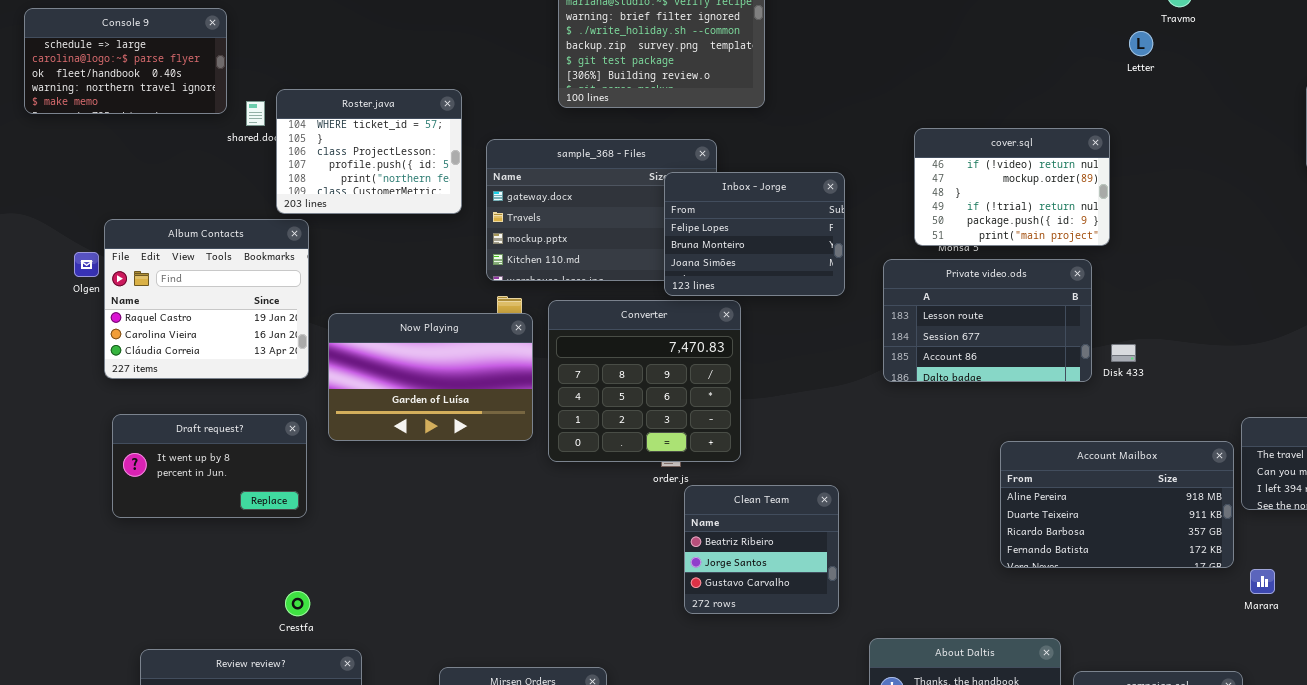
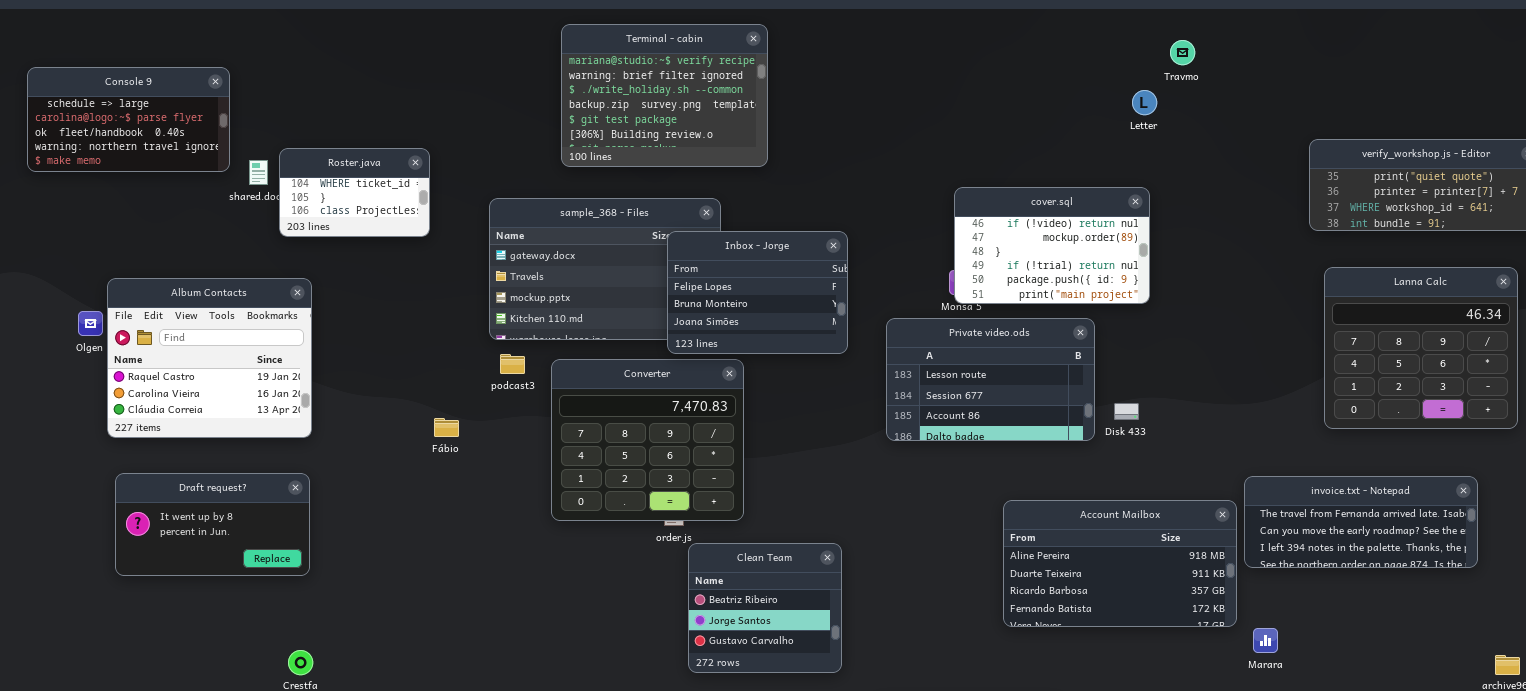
Roster.java: [276,89,462,214] -> [279,148,430,237], resized
cover.sql: [914,128,1110,246] -> [954,187,1150,304], moved
Now Playing: [328,313,533,441] -> none, closed

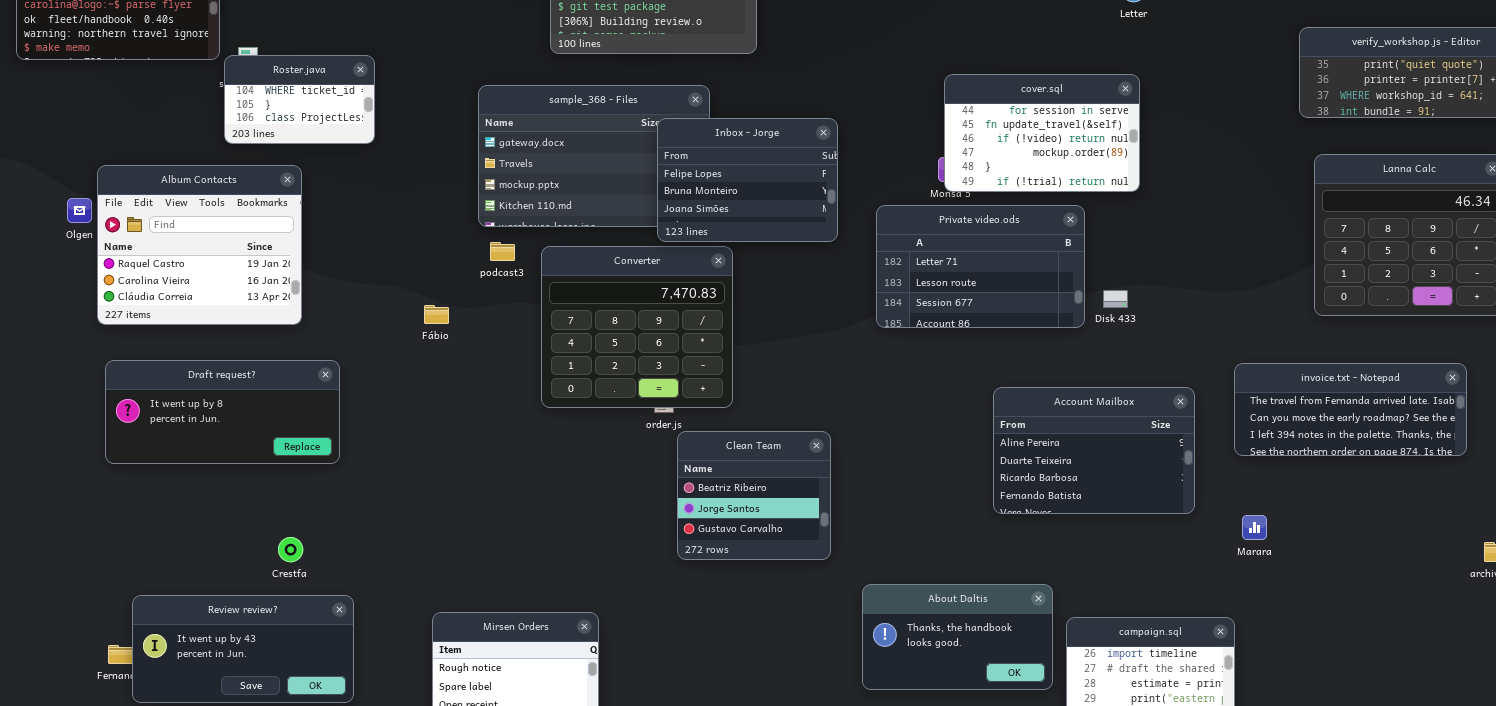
Roster.java: [279,148,430,237] -> [224,55,375,144], moved
cover.sql: [954,187,1150,304] -> [944,74,1140,192], scrolled up 2 rows
Private video.ods: [886,318,1095,441] -> [876,205,1085,328], scrolled up 1 row
Draft request?: [115,473,310,576] -> [105,360,340,464], resized
Account Mailbox: [1003,500,1237,627] -> [993,387,1195,514], resized

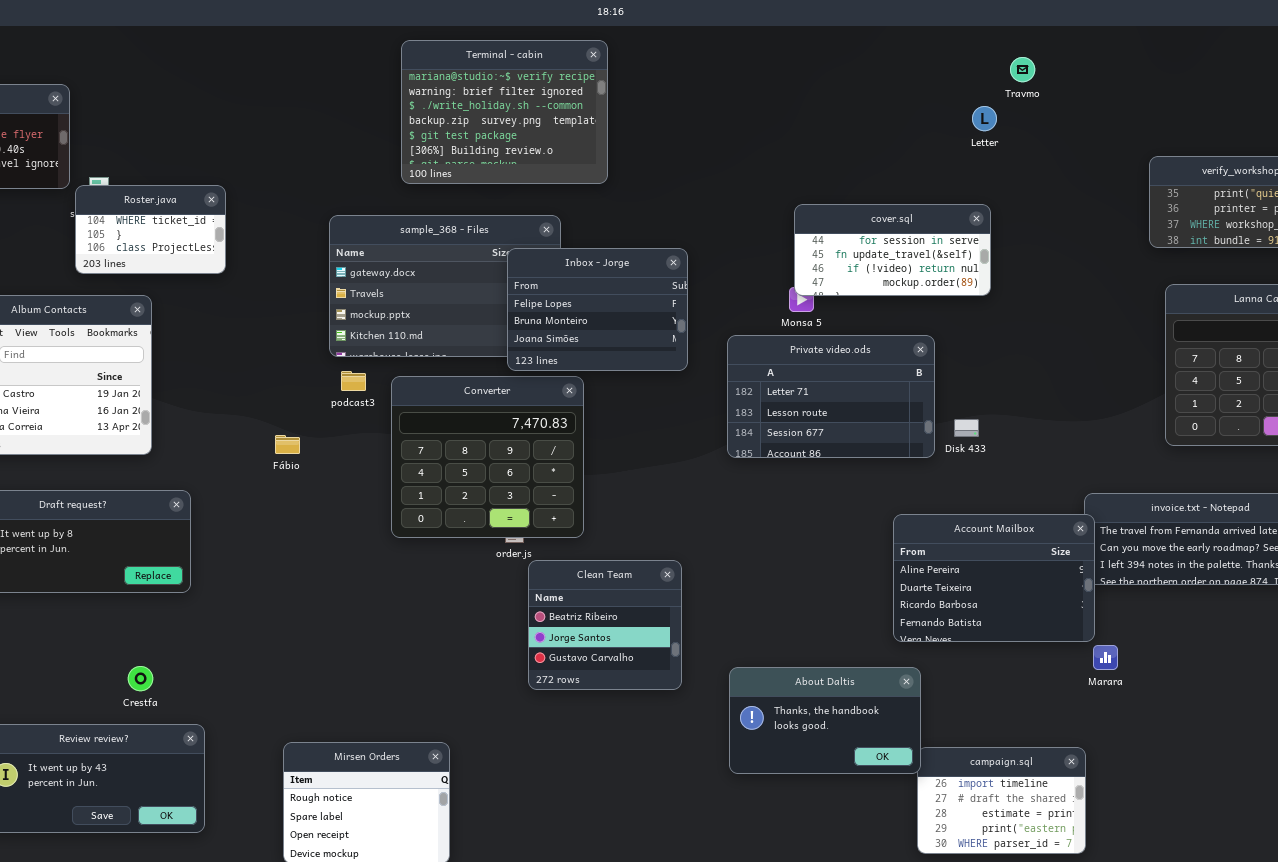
cover.sql: [944,74,1140,192] -> [794,204,991,296], resized
Account Mailbox: [993,387,1195,514] -> [893,514,1095,642], moved
About Daltis: [862,584,1053,690] -> [729,667,921,774], moved

